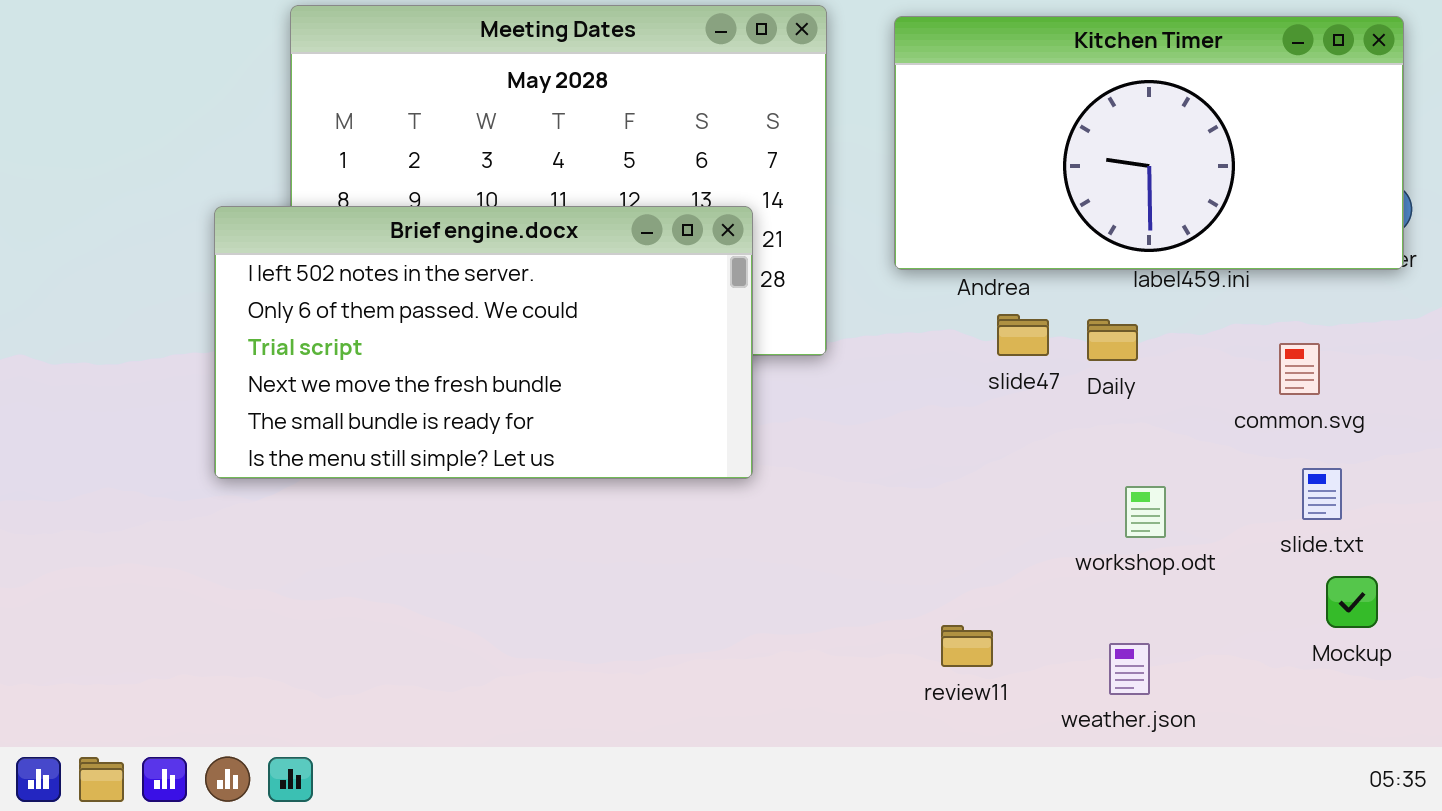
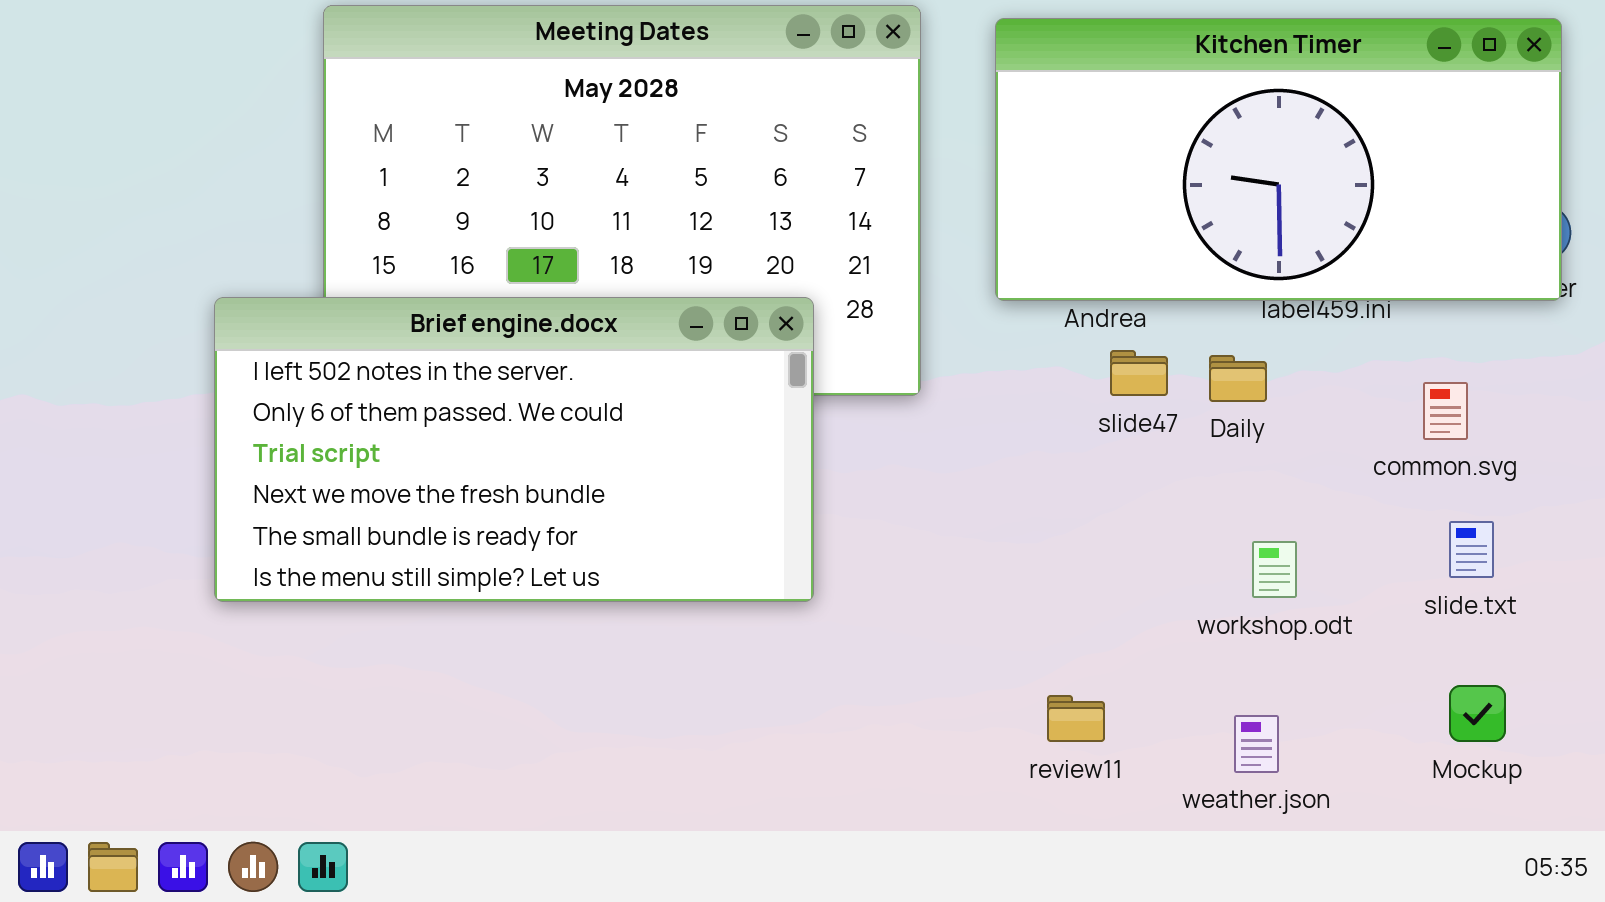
Brief engine.docx: [214,206,753,479] -> [214,297,814,602], moved
Mockup: [1326,576,1378,628] -> [1449,685,1506,742], moved

